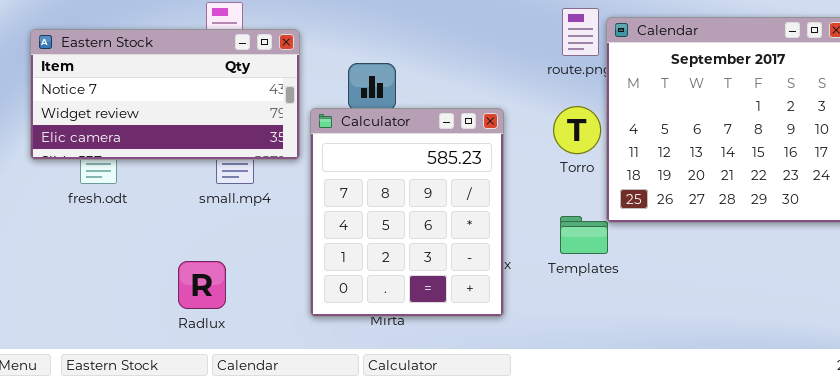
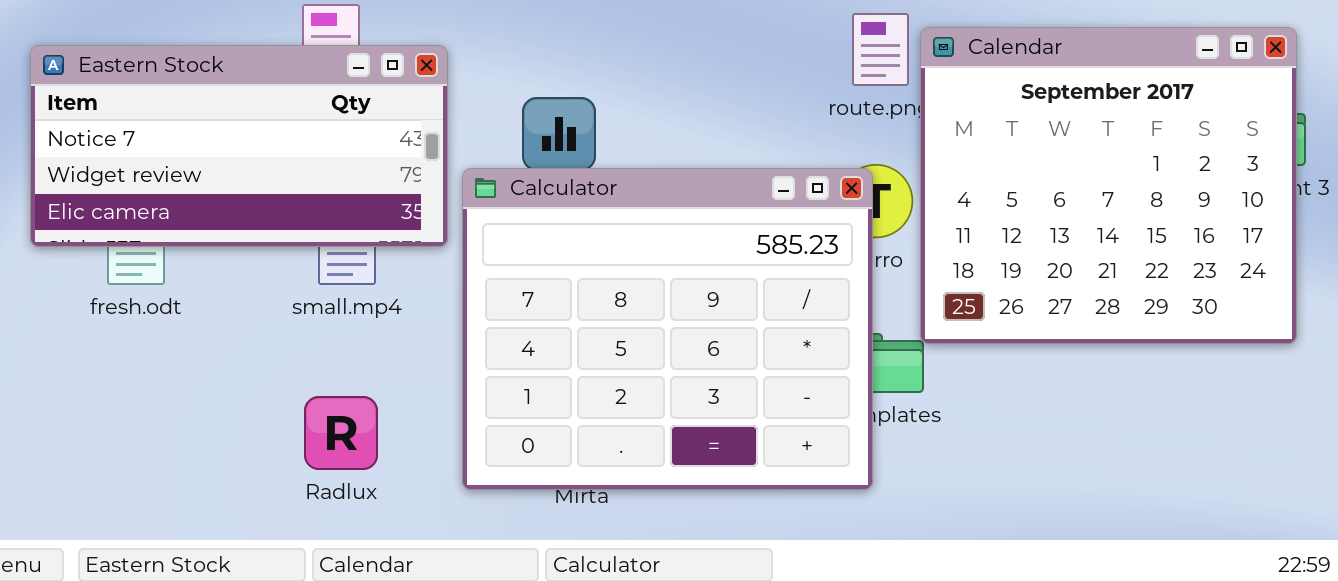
Calculator: [310,108,504,317] -> [462,168,873,490], resized
Radlux: [178,261,226,309] -> [304,396,378,470], moved

